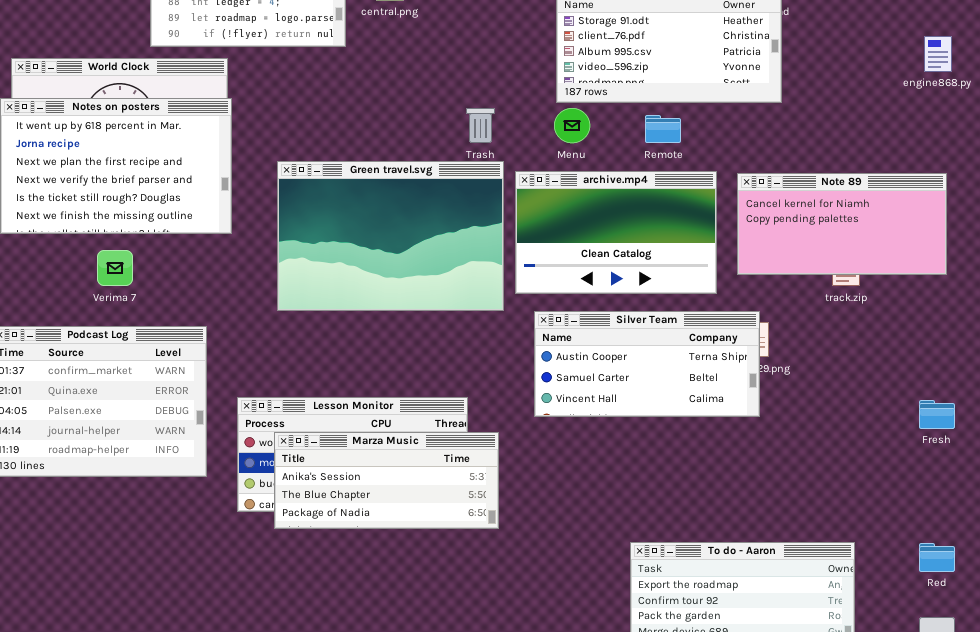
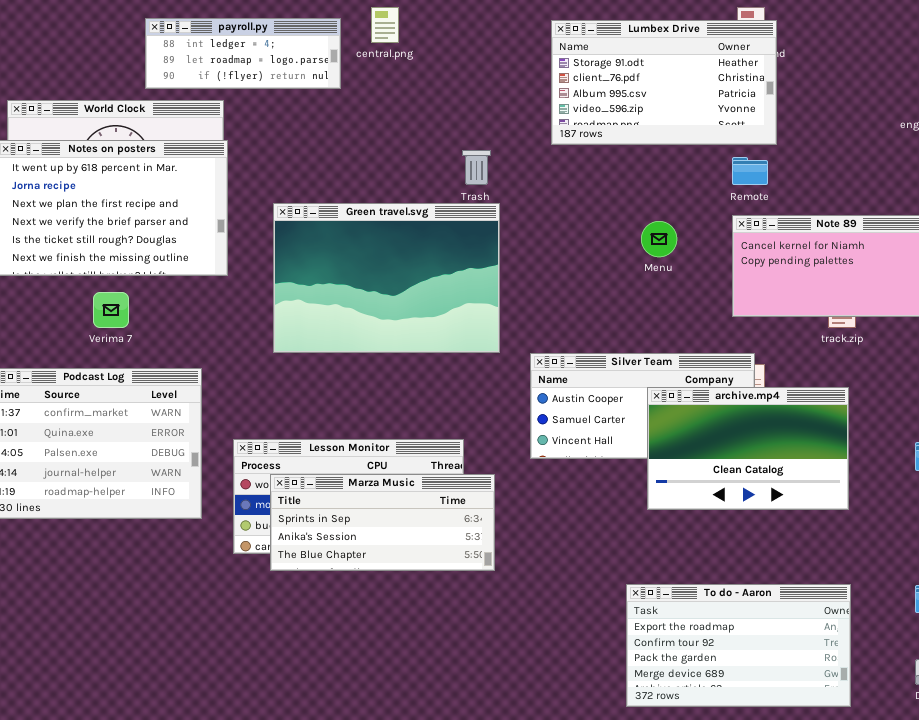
Menu: [554,108,590,143] -> [641,221,677,257], moved
Remote: [645,115,681,143] -> [732,157,768,185], moved
archive.mp4: [515,171,717,294] -> [647,387,849,510], moved
Marza Music: [274,432,499,529] -> [270,474,495,571], scrolled up 1 row

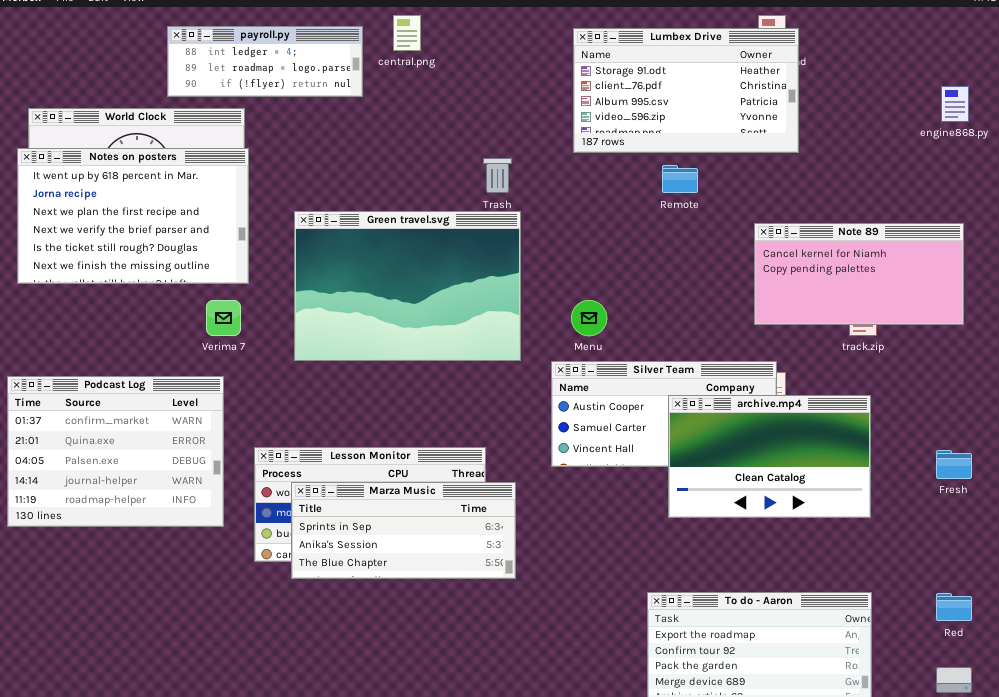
Remote: [732,157,768,185] -> [662,165,698,193], moved
Menu: [641,221,677,257] -> [571,300,607,336], moved
Verima 7: [93,292,129,328] -> [206,300,241,336], moved

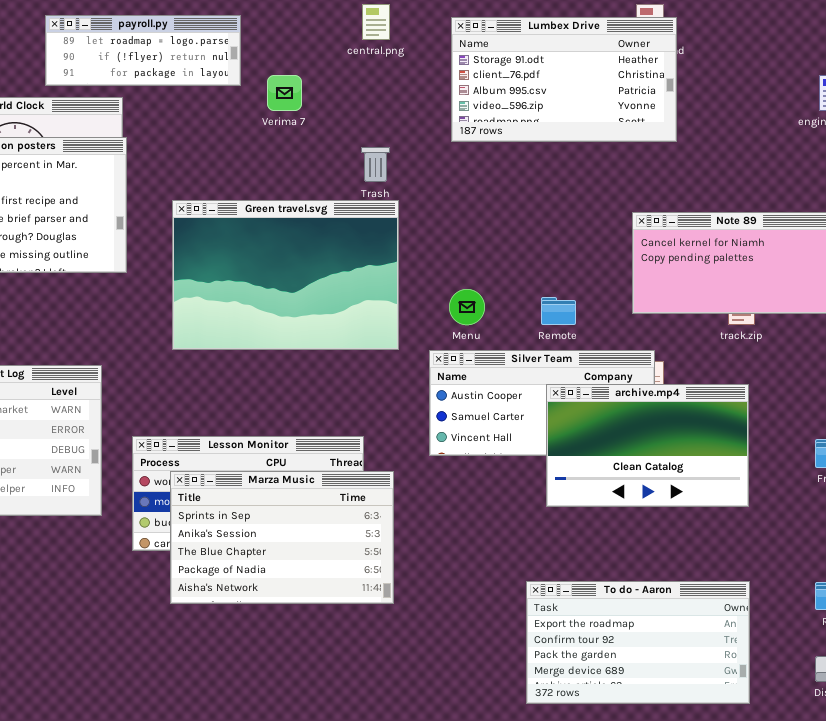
central.png: [393,15,421,51] -> [362,4,390,40], moved
payroll.py: [167,26,363,97] -> [45,15,241,86], scrolled down 1 row
Remote: [662,165,698,193] -> [541,297,576,325], moved
Verima 7: [206,300,241,336] -> [267,75,302,111], moved
Marza Music: [291,482,516,579] -> [170,471,394,604], resized

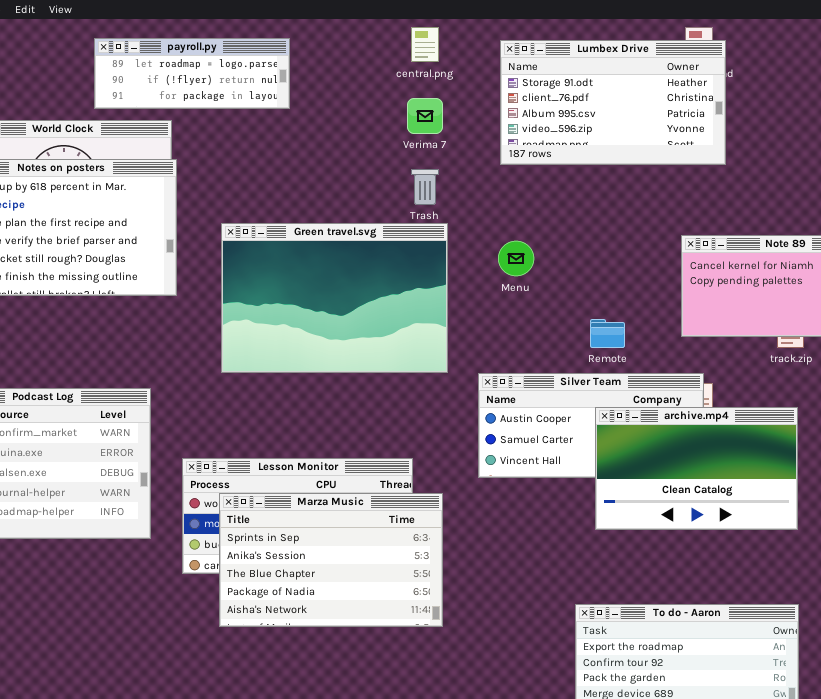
Verima 7: [267,75,302,111] -> [407,98,443,134], moved
Menu: [449,289,485,325] -> [498,241,534,276], moved

